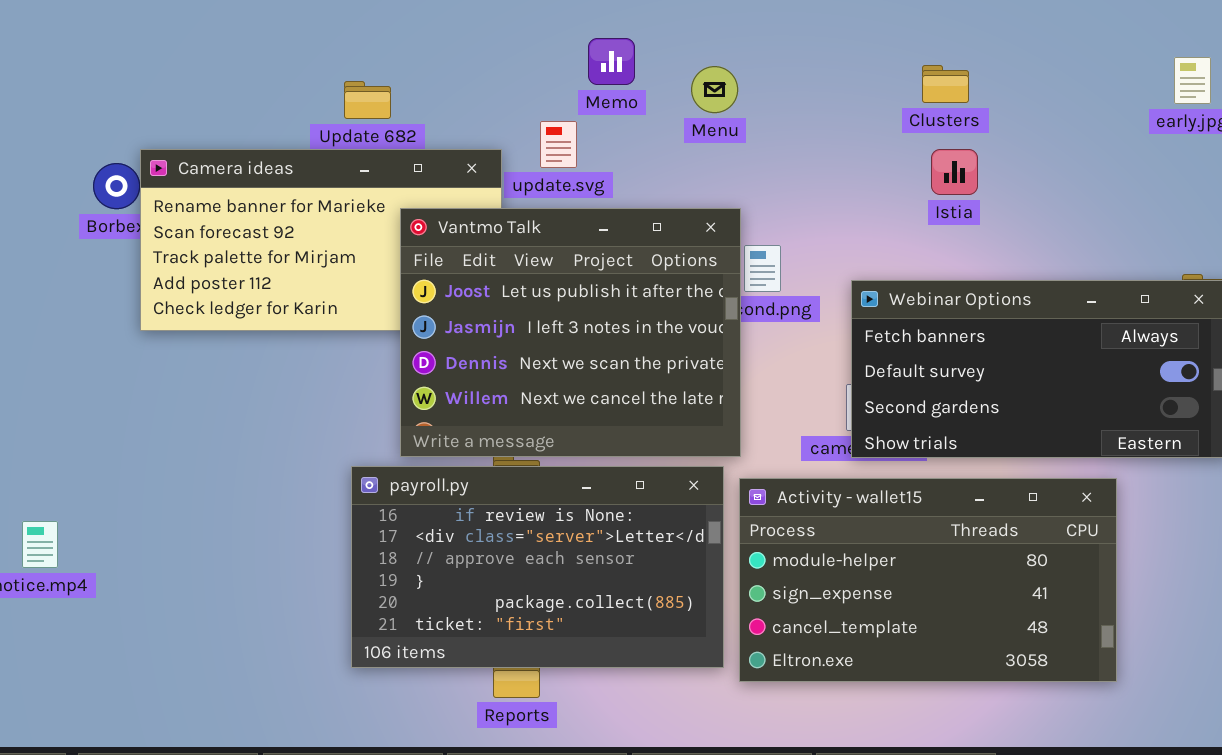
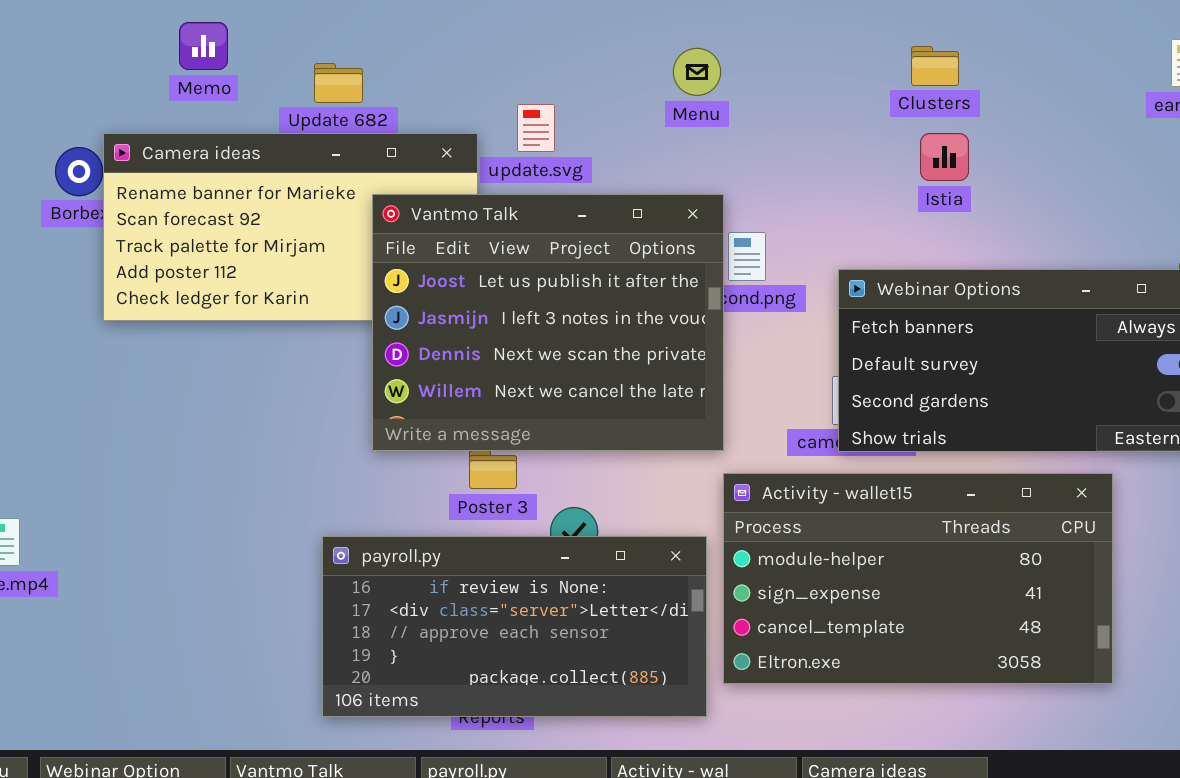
Memo: [588,38,635,85] -> [179,22,228,70], moved
payroll.py: [351,466,724,668] -> [322,536,707,717], moved, resized

